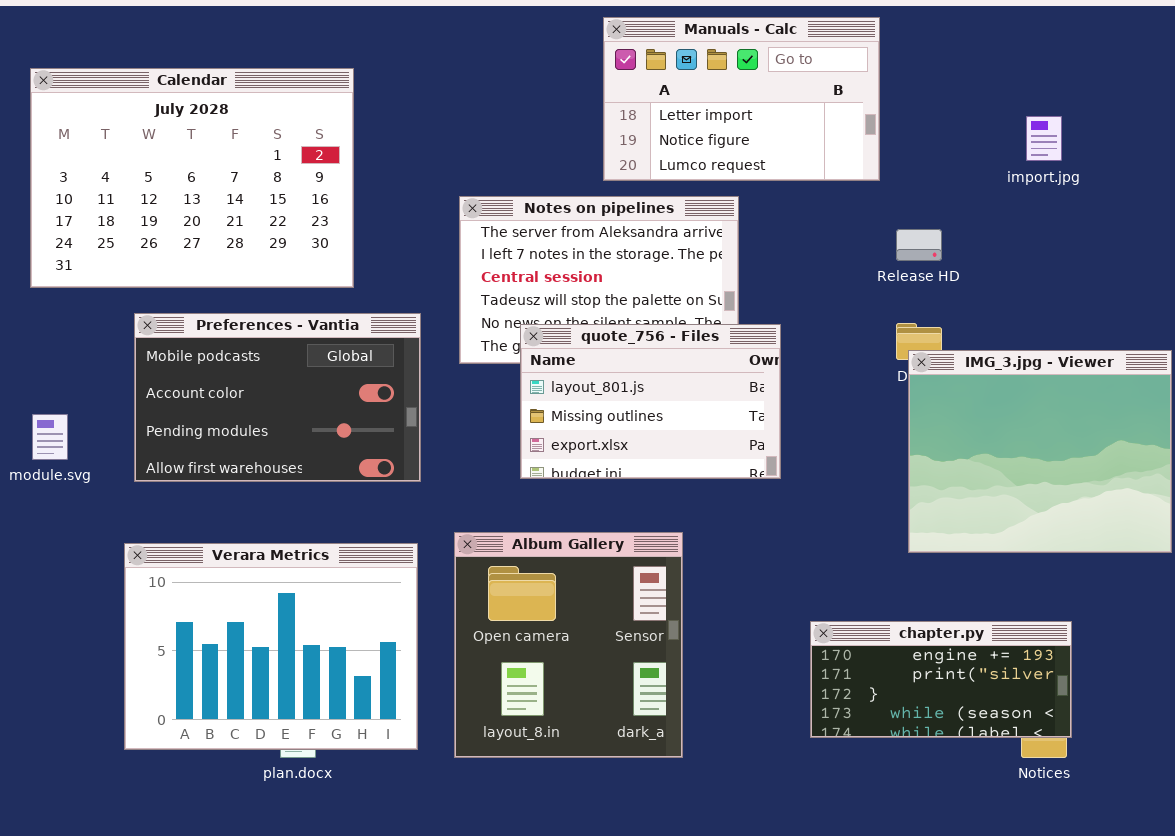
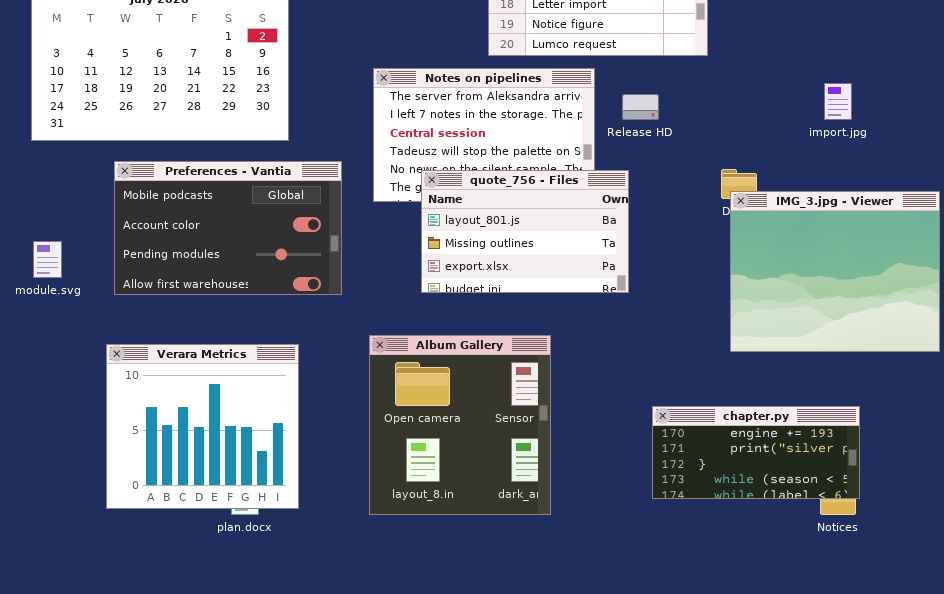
import.jpg: [1026,116,1062,161] -> [824,83,852,120], moved
Release HD: [896,229,942,261] -> [622,94,659,120], moved
Verara Metrics: [124,543,418,750] -> [106,344,299,509], resized

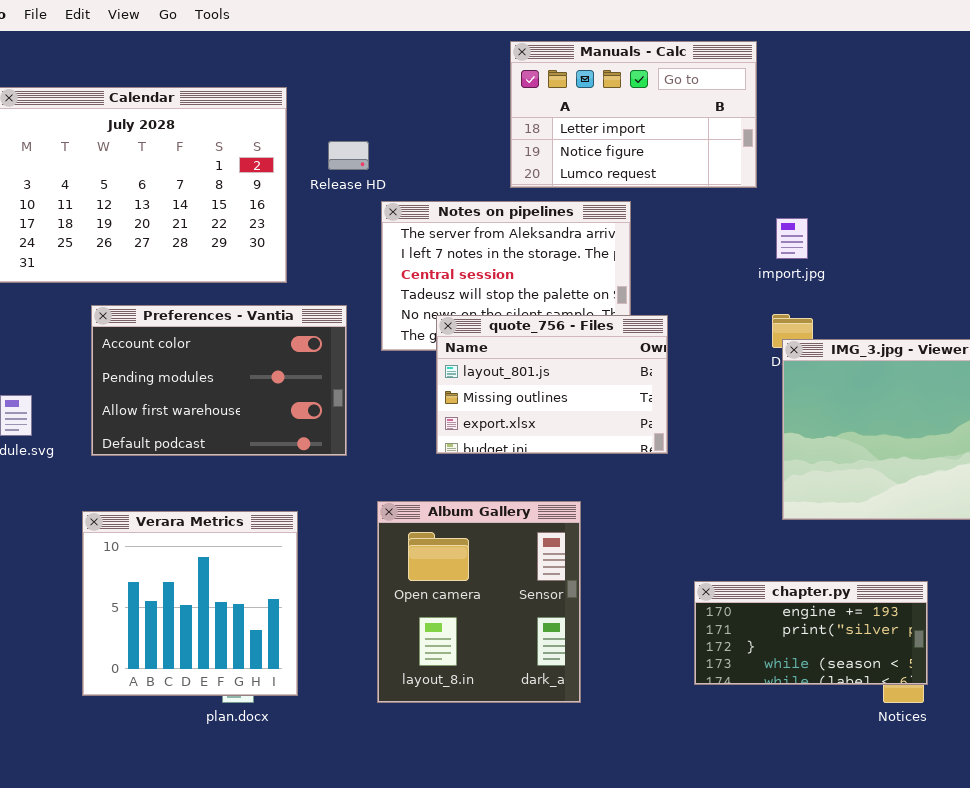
import.jpg: [824,83,852,120] -> [776,218,808,259], moved
Release HD: [622,94,659,120] -> [328,141,369,170], moved
Preferences - Vantia: [114,161,342,295] -> [91,305,347,456], scrolled down 1 row

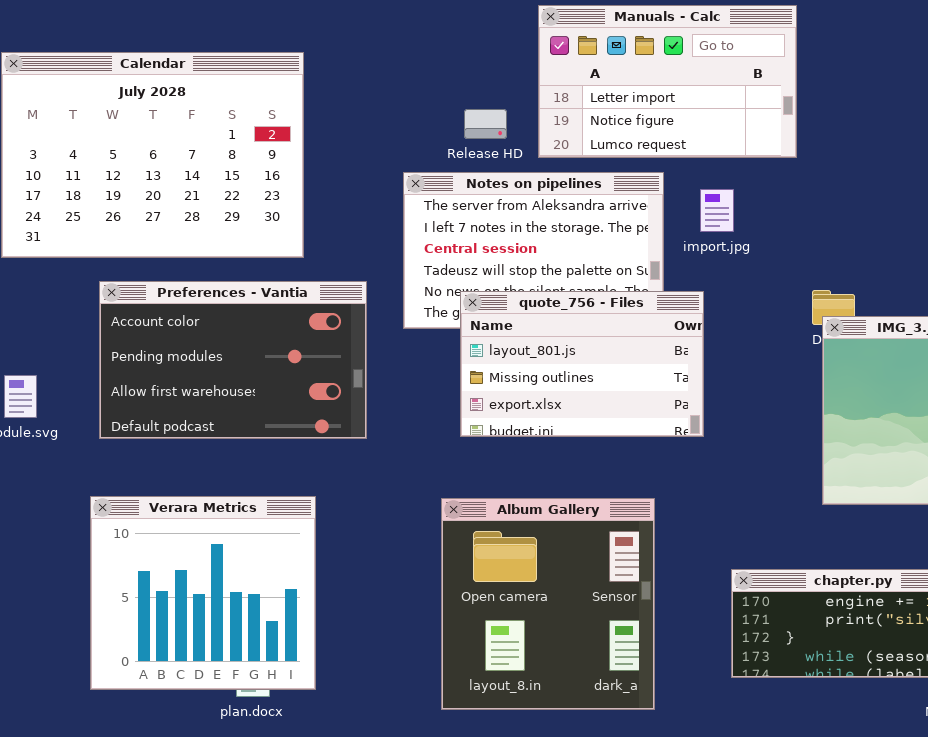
Release HD: [328,141,369,170] -> [464,109,507,139], moved
import.jpg: [776,218,808,259] -> [700,189,734,232], moved
Album Gallery: [377,501,581,703] -> [441,498,655,710], moved

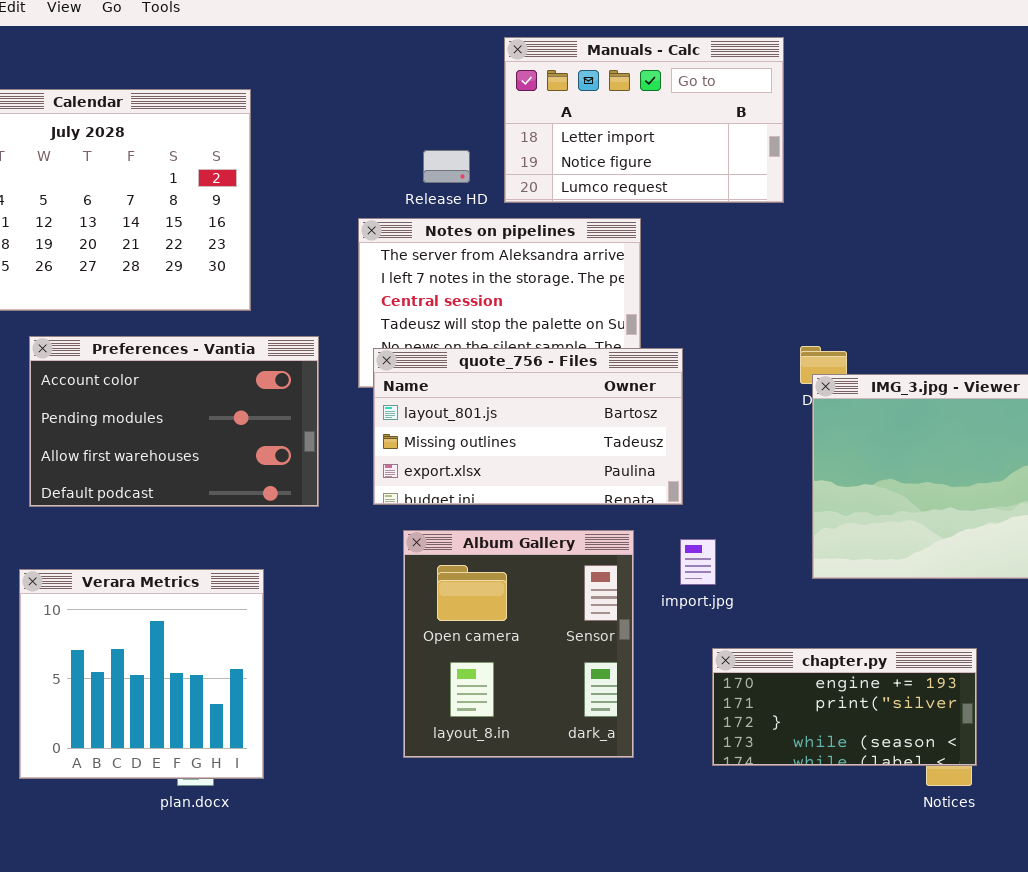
import.jpg: [700,189,734,232] -> [680,539,716,585], moved
quote_756 - Files: [460,291,704,437] -> [373,348,683,505], resized
Album Gallery: [441,498,655,710] -> [403,530,634,758], moved

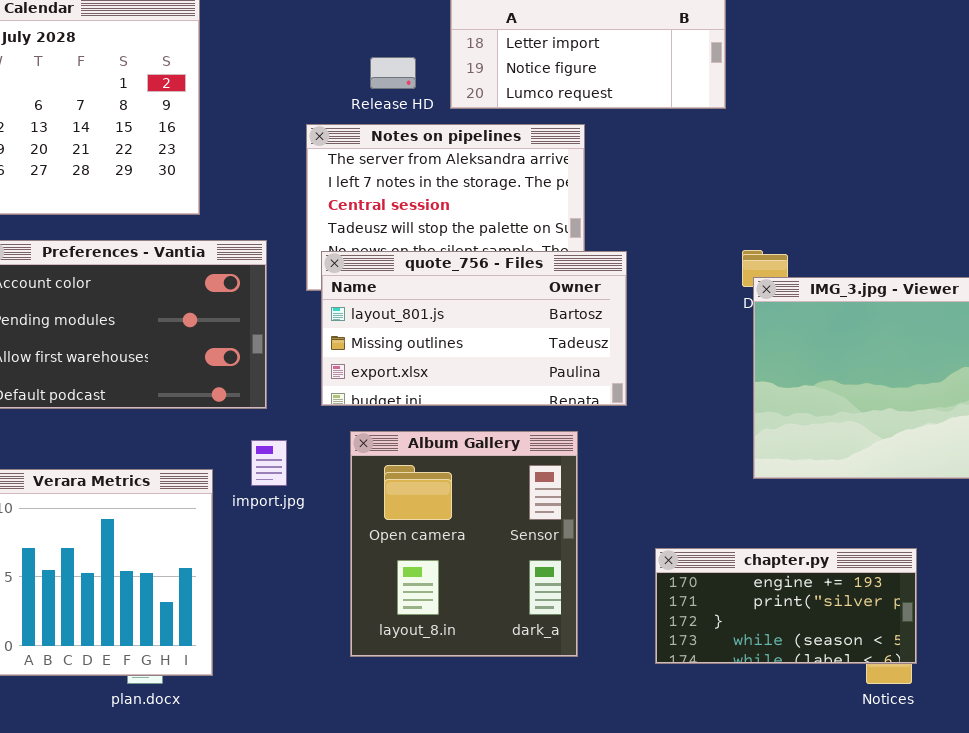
import.jpg: [680,539,716,585] -> [251,440,287,486], moved

